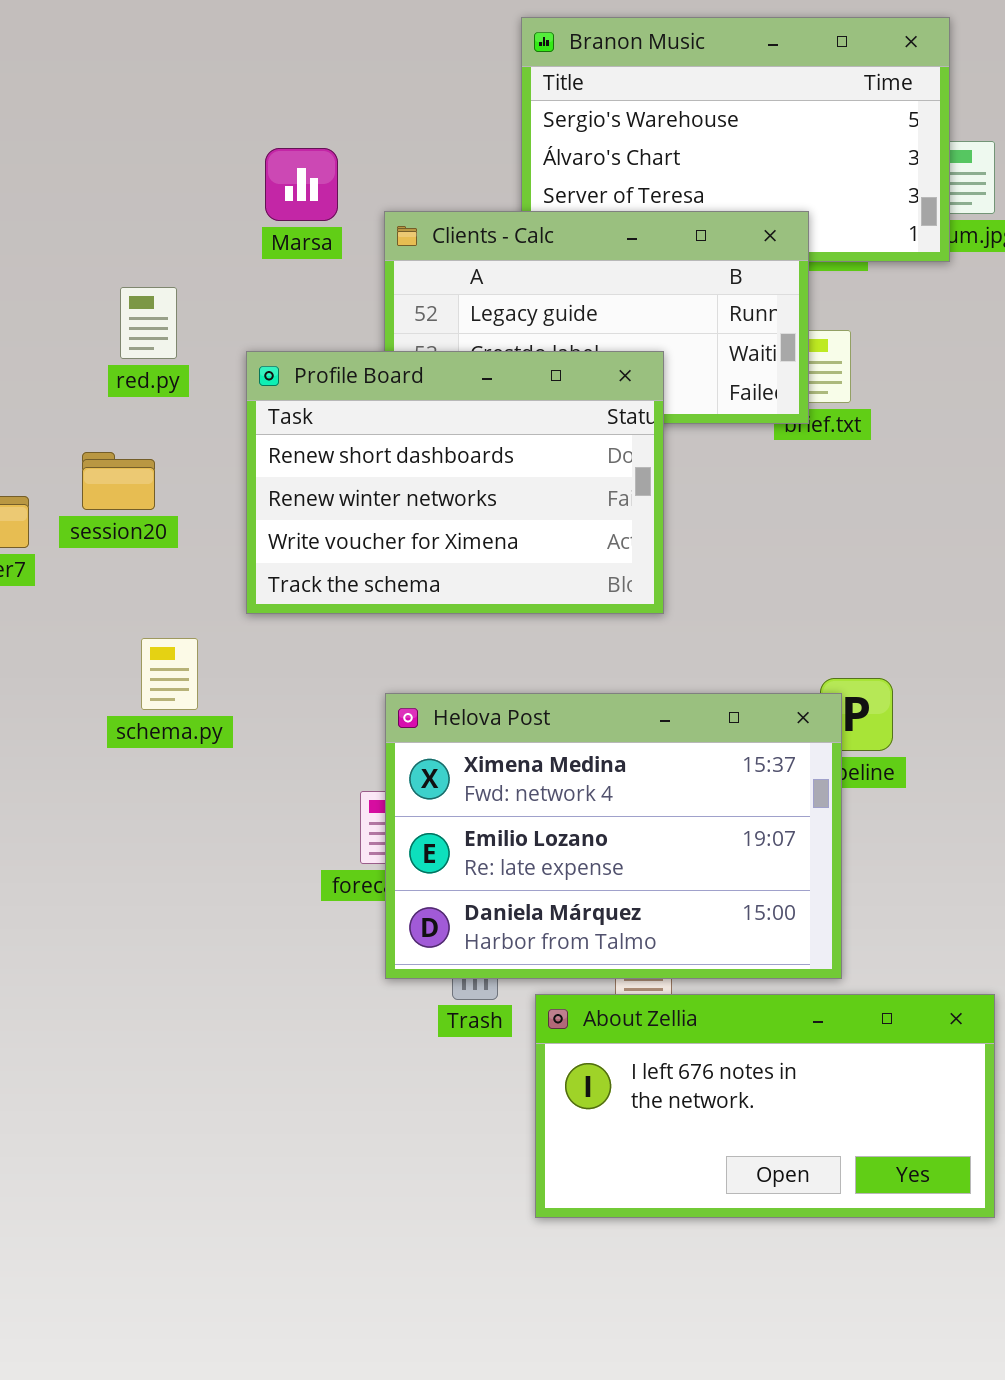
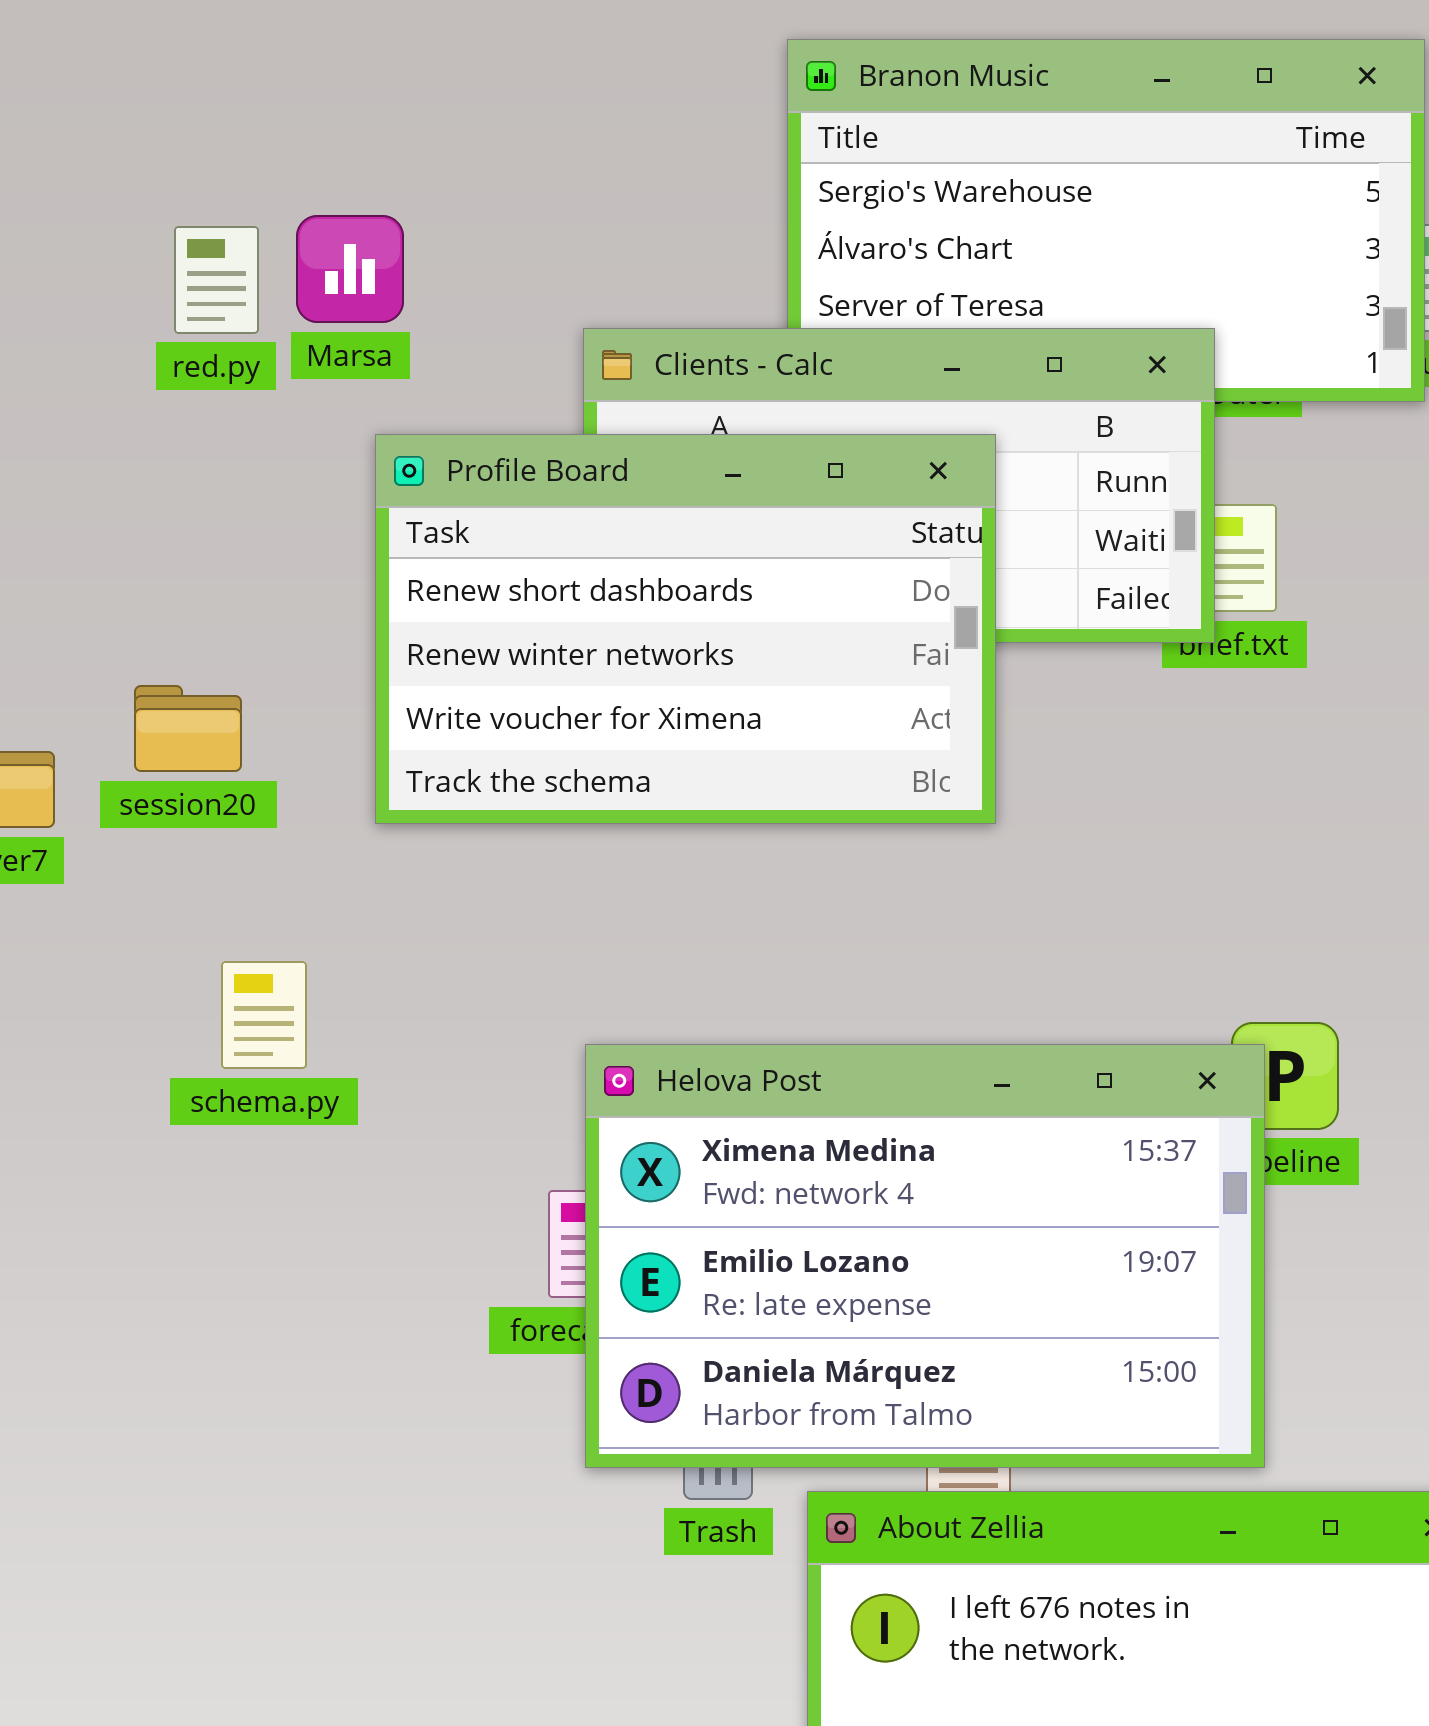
Marsa: [265,148,338,221] -> [296,215,404,323], moved
red.py: [120,287,177,359] -> [174,226,259,334], moved
Profile Board: [246,351,664,614] -> [375,434,996,824], moved

